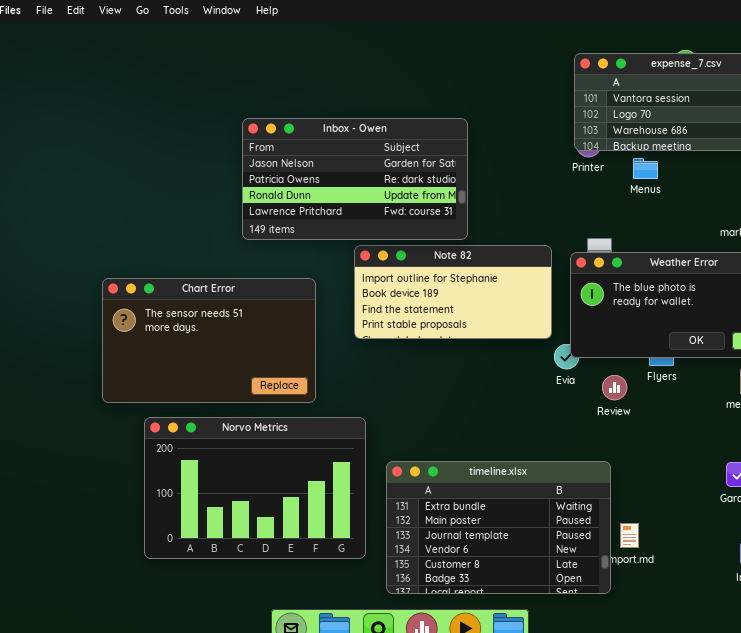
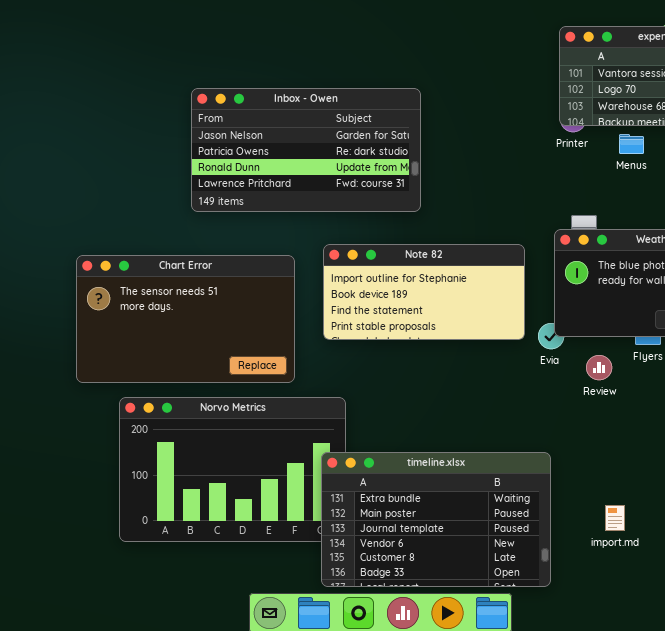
Inbox - Owen: [242,118,468,240] -> [191,88,421,212], moved
Note 82: [354,245,552,339] -> [323,244,525,340], moved
timeline.xlsx: [386,461,611,594] -> [321,452,551,587], moved

